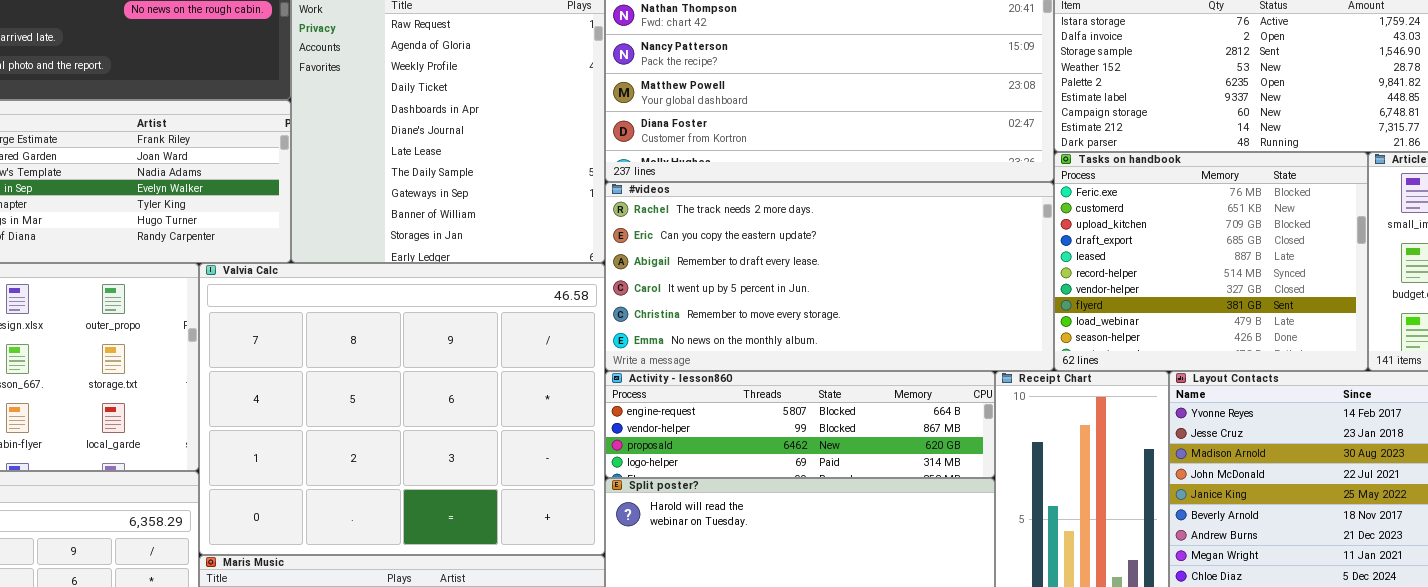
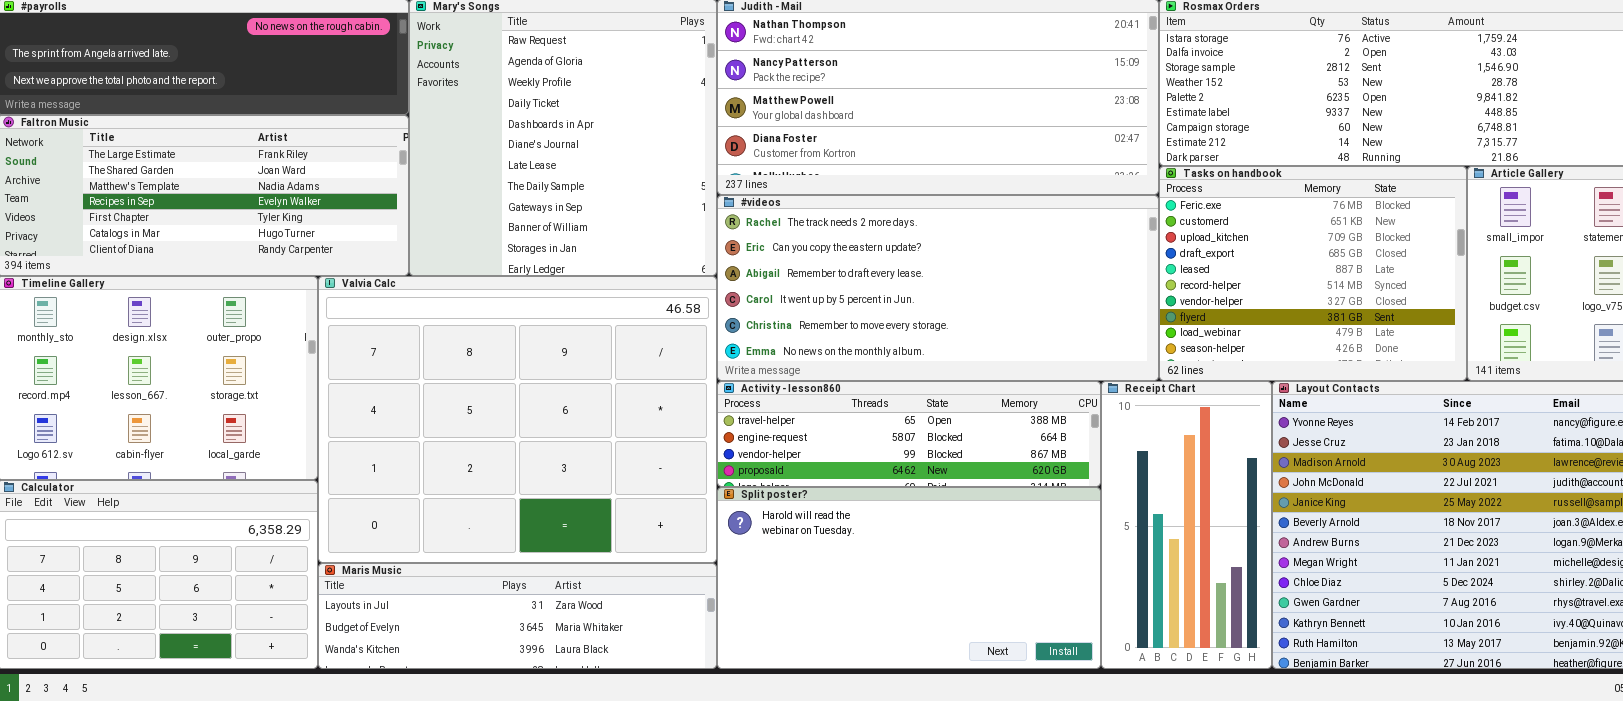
Activity - lesson860: [605,371,995,478] -> [717,381,1101,487], scrolled up 1 row

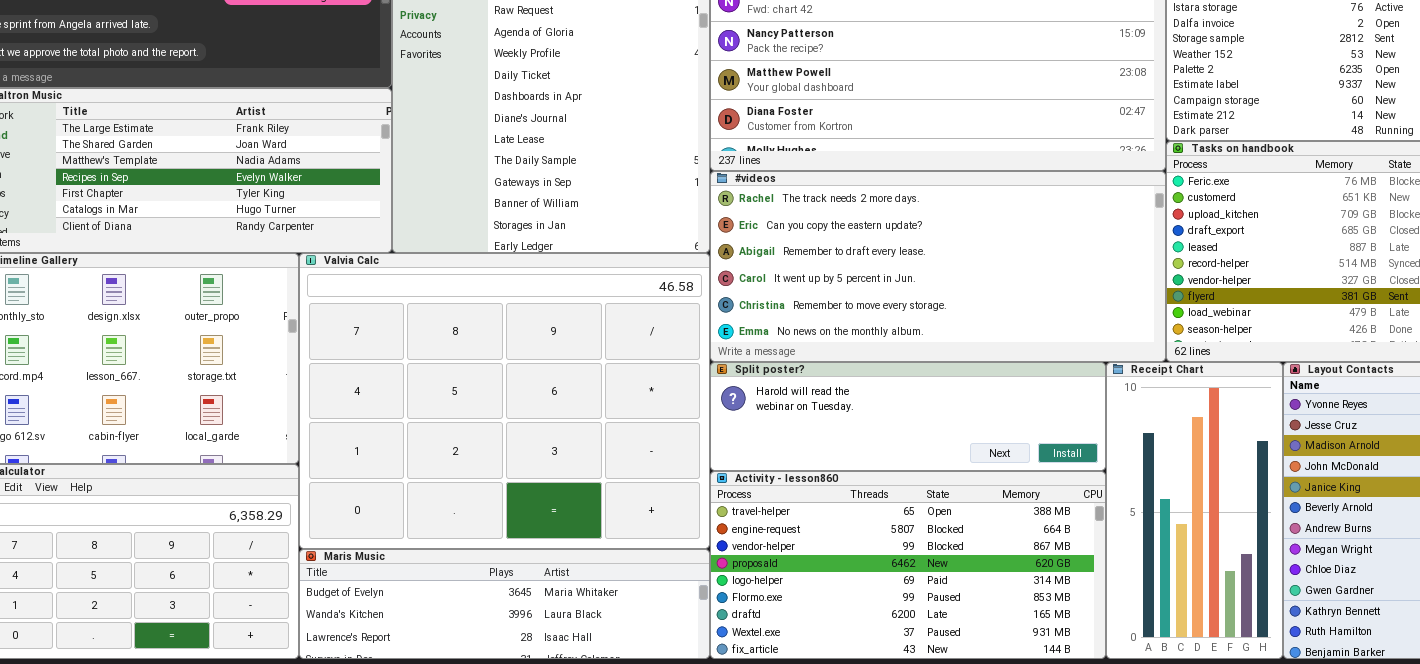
Activity - lesson860: [717,381,1101,487] -> [710,471,1106,659], moved, resized
Split poster?: [717,487,1101,669] -> [710,362,1106,471], moved, resized
Maris Music: [318,563,717,669] -> [299,549,710,659], scrolled down 1 row

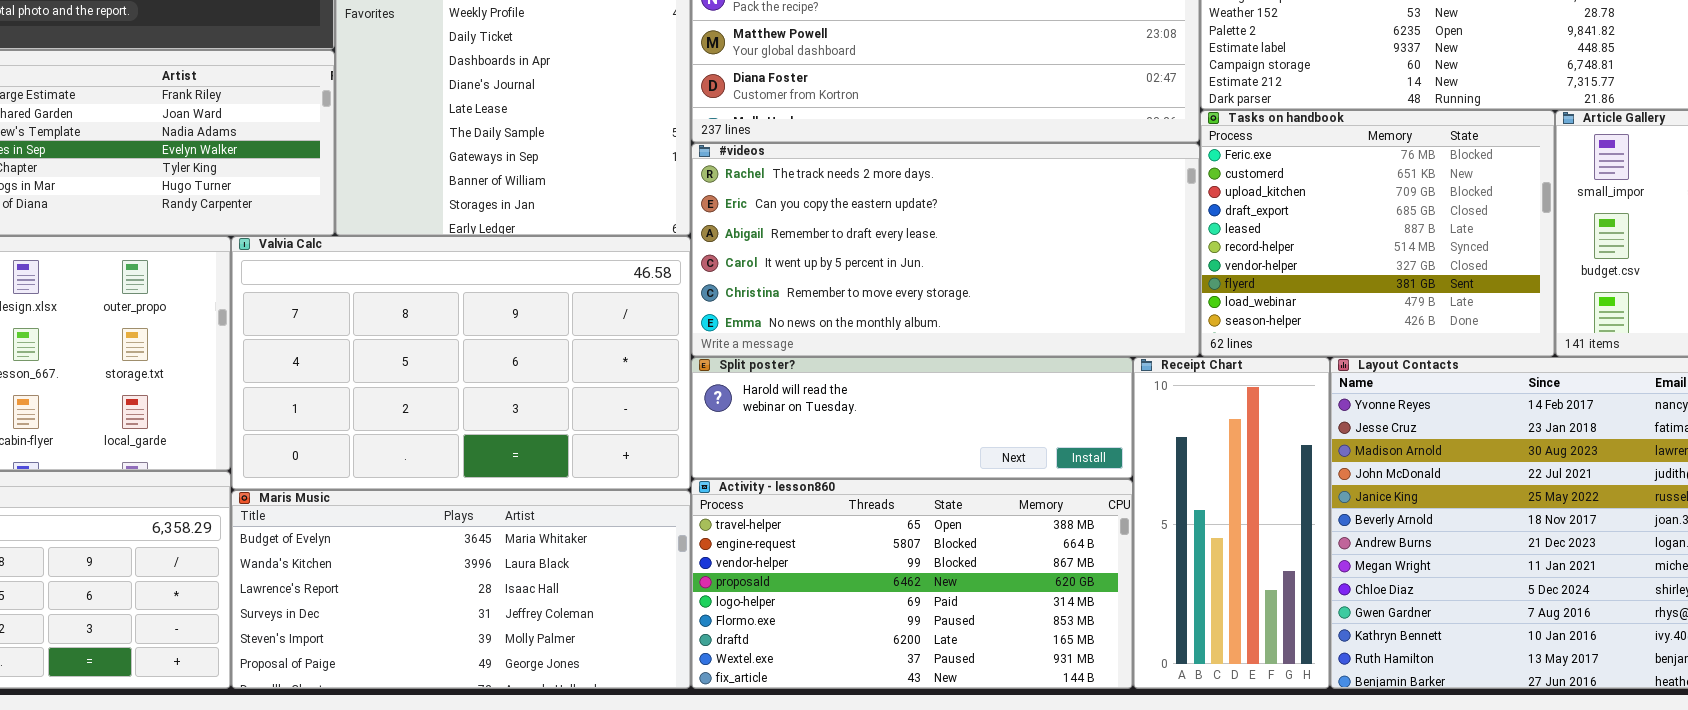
Valvia Calc: [299,253,710,549] -> [231,236,691,490], resized
Maris Music: [299,549,710,659] -> [231,490,691,689], resized

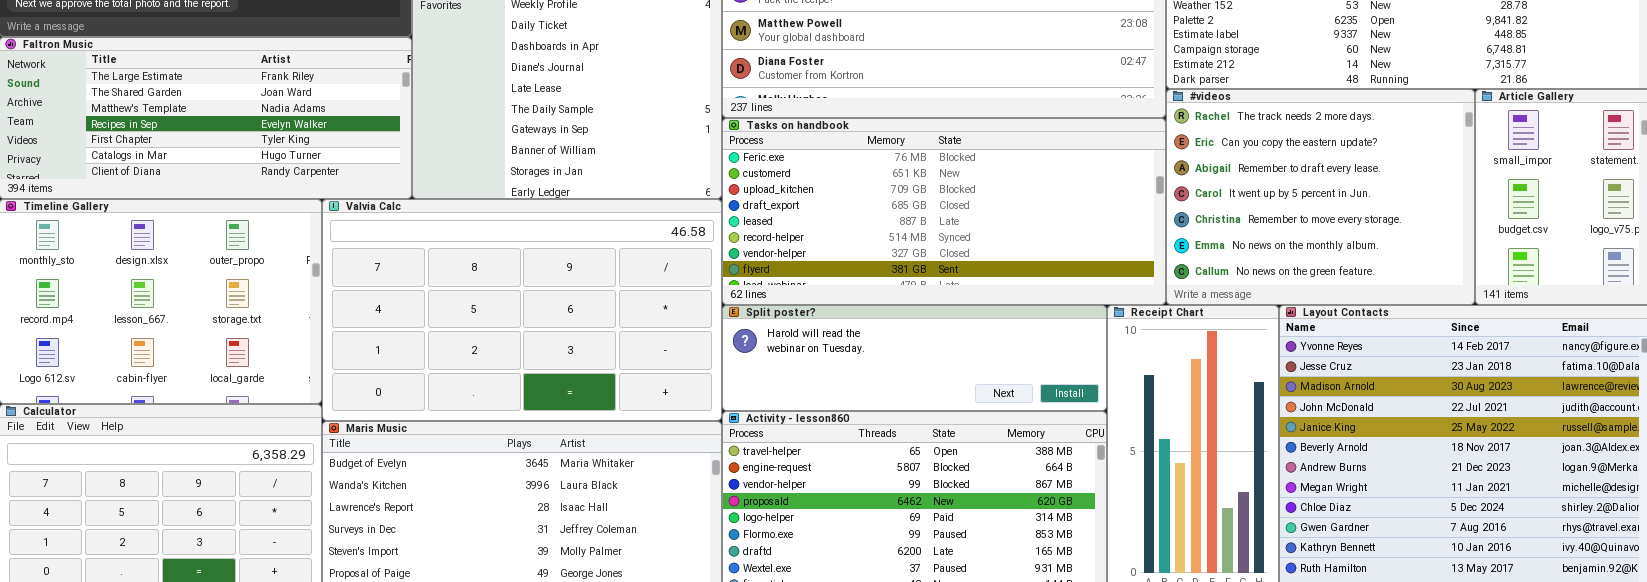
Tasks on handbook: [1200,110,1555,357] -> [722,118,1166,305], moved, resized
#videos: [691,143,1200,357] -> [1166,89,1475,305], moved, resized

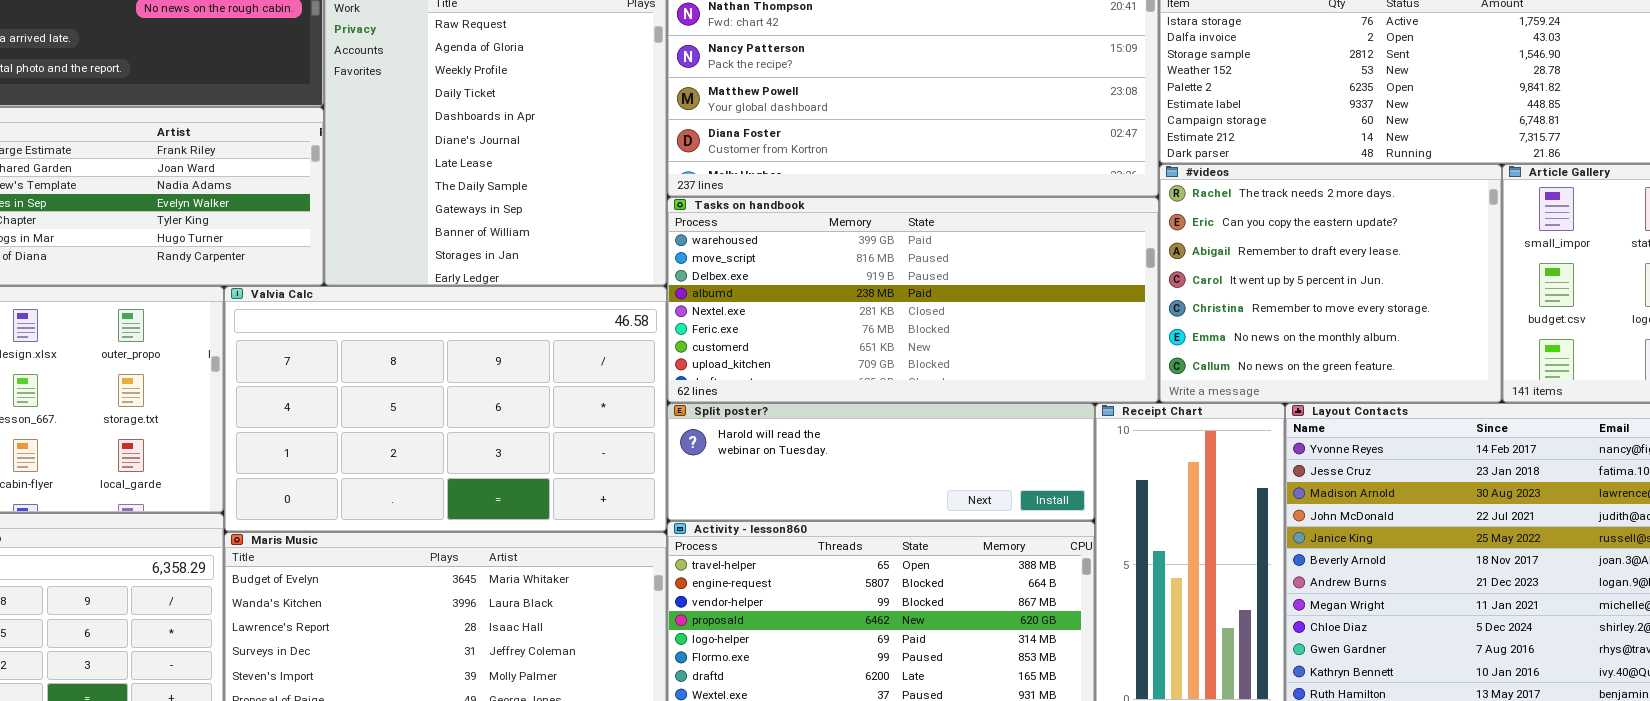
Tasks on handbook: [722,118,1166,305] -> [667,197,1159,403], scrolled up 5 rows

